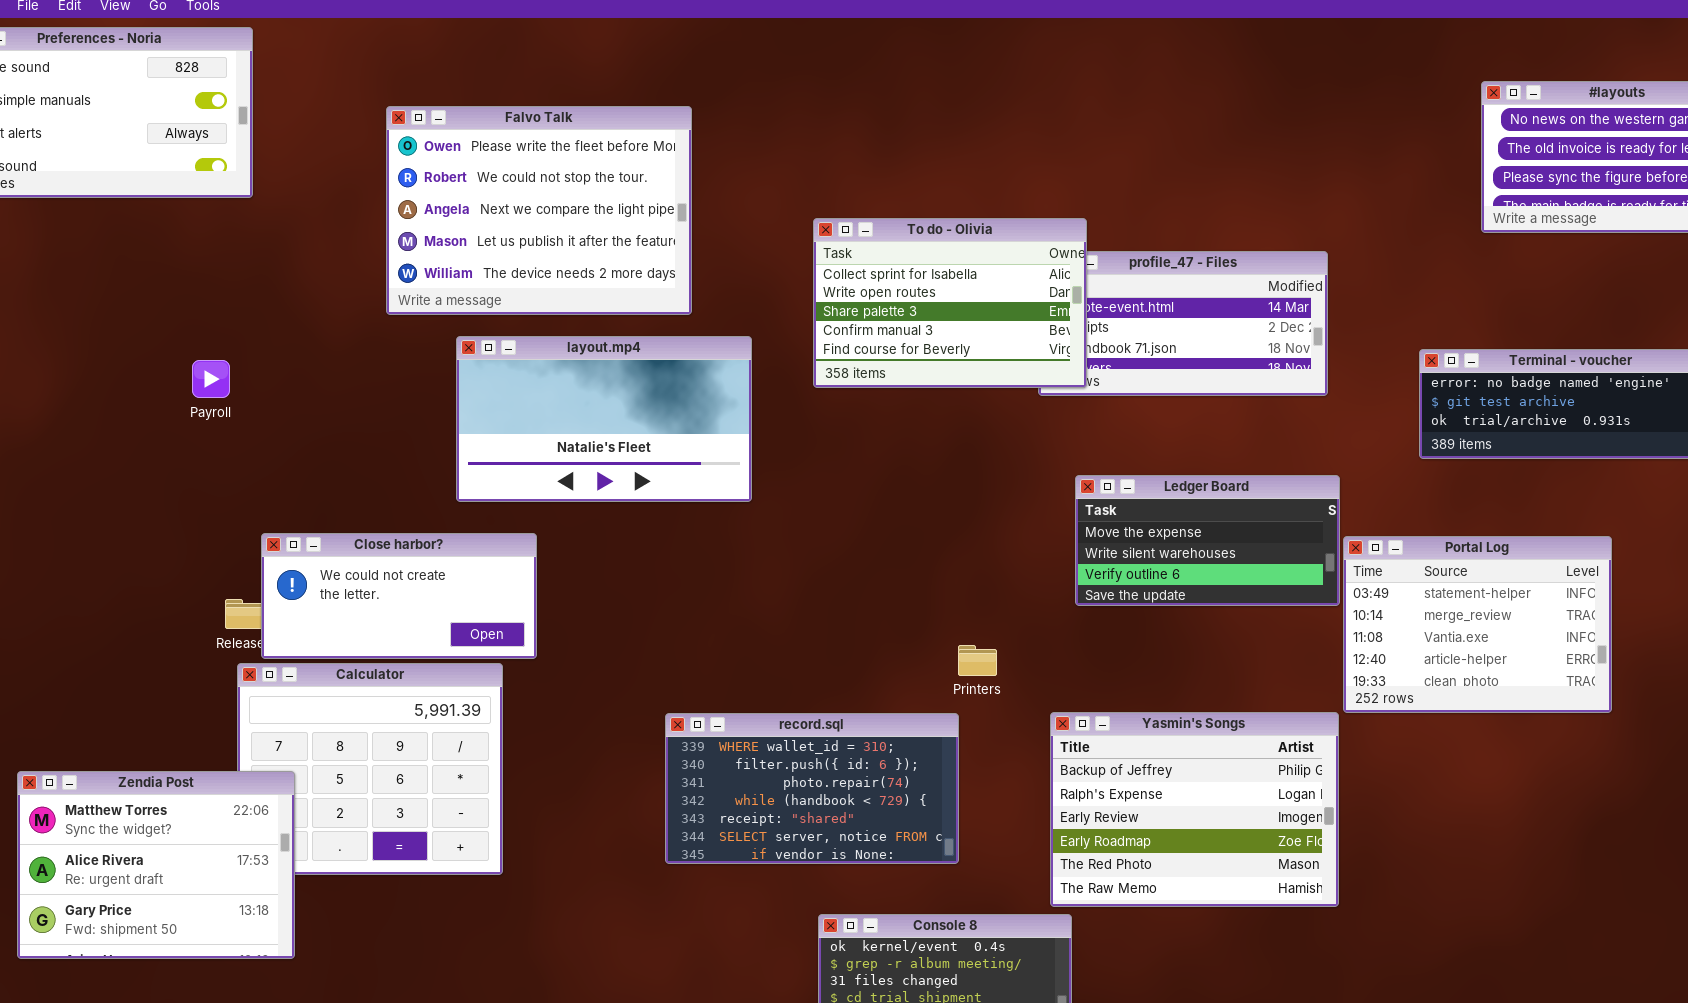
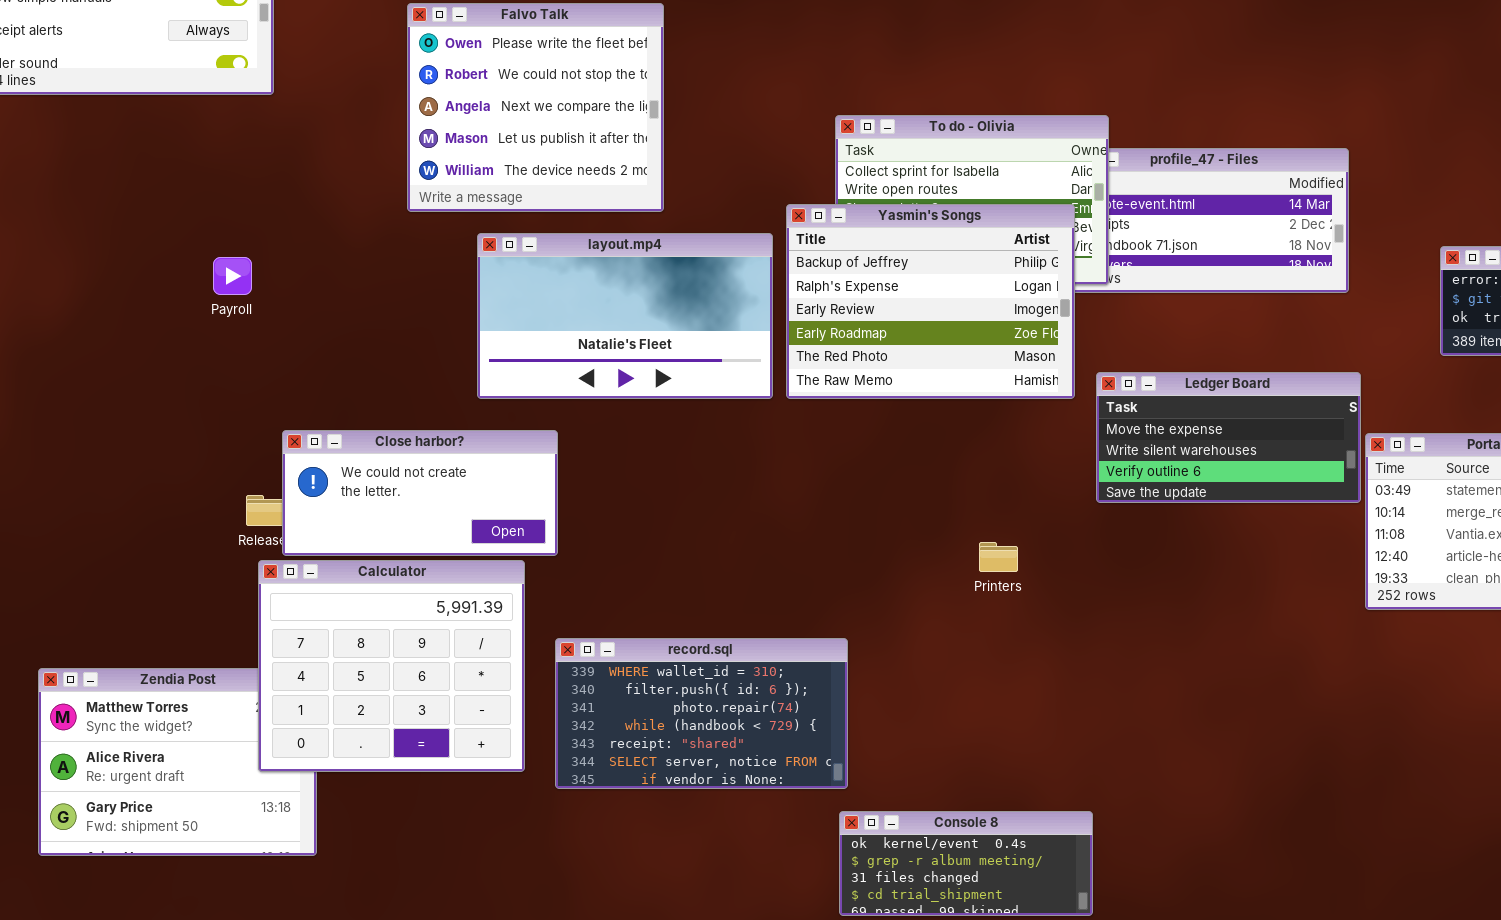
Falvo Talk: [386,106,692,315] -> [407,3,664,212], resized
Calculator: [237,663,503,875] -> [258,560,525,772], raised
Yasmin's Songs: [1050,712,1339,907] -> [786,204,1075,399], moved
record.sql: [665,713,959,864] -> [555,638,848,789], moved

